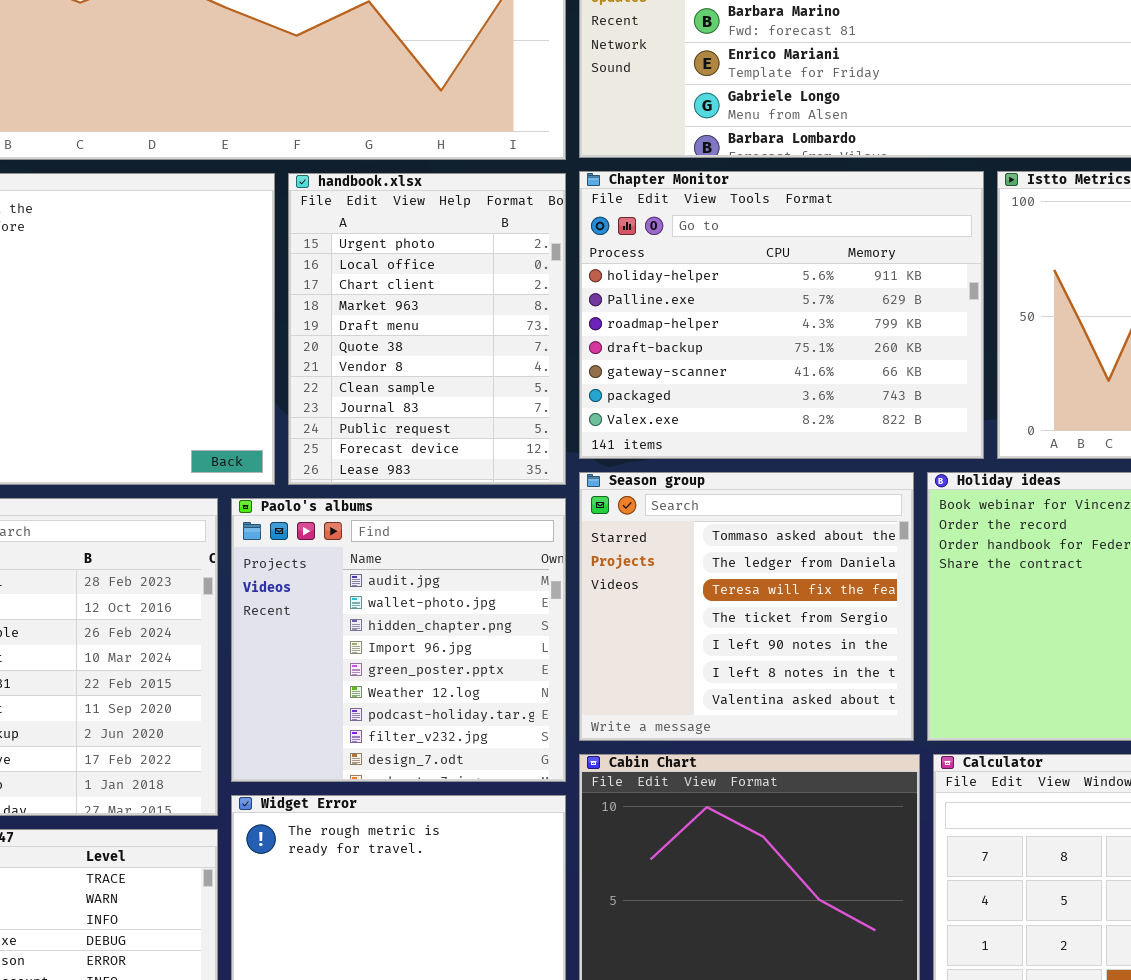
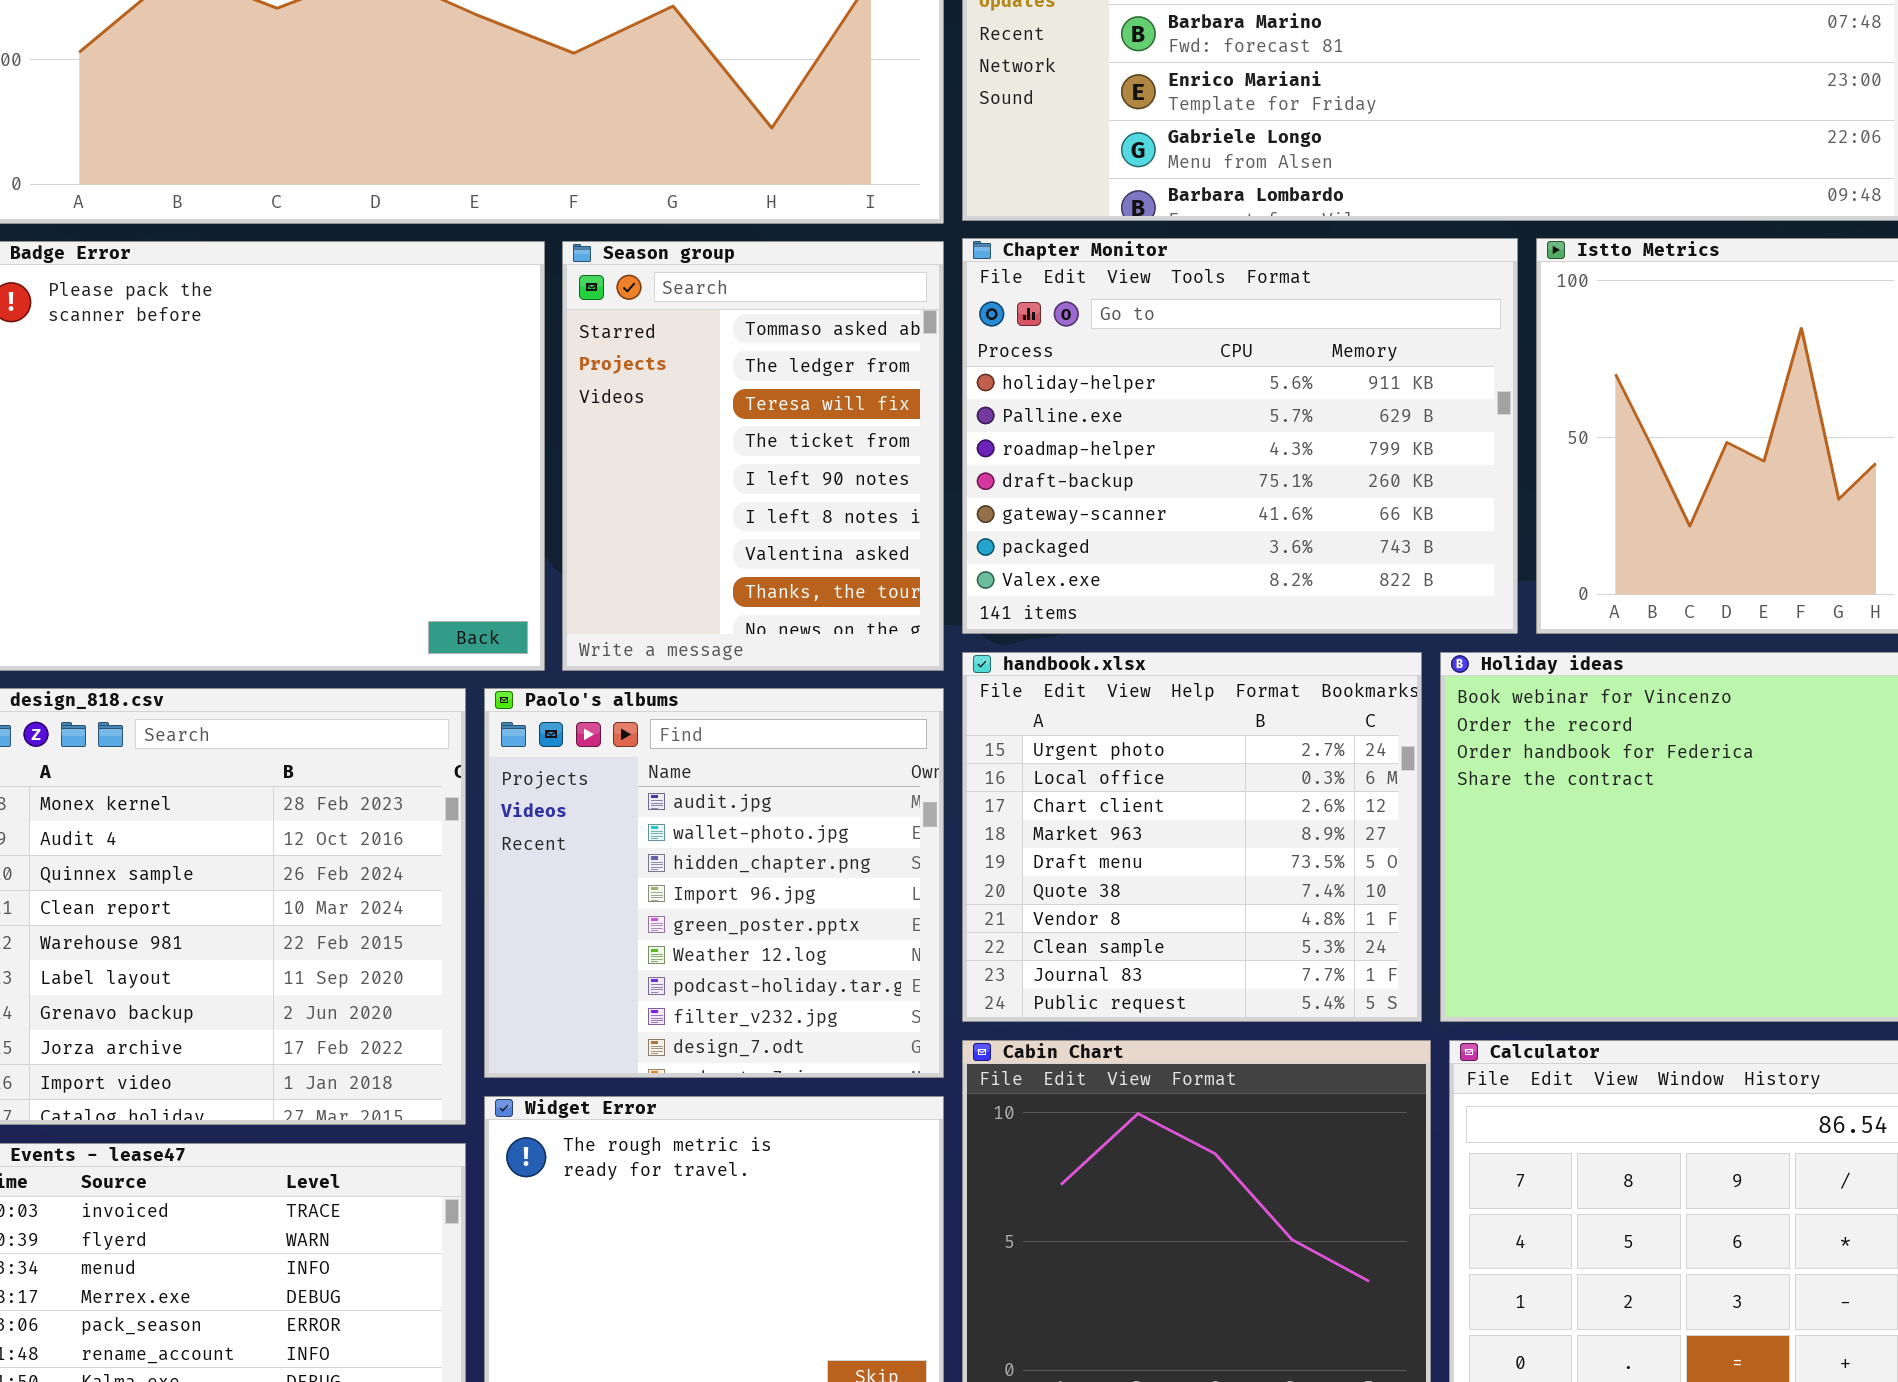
handbook.xlsx: [288,173,566,485] -> [962,652,1422,1022], moved, resized
Season group: [579,472,914,741] -> [562,241,944,671], moved, resized

